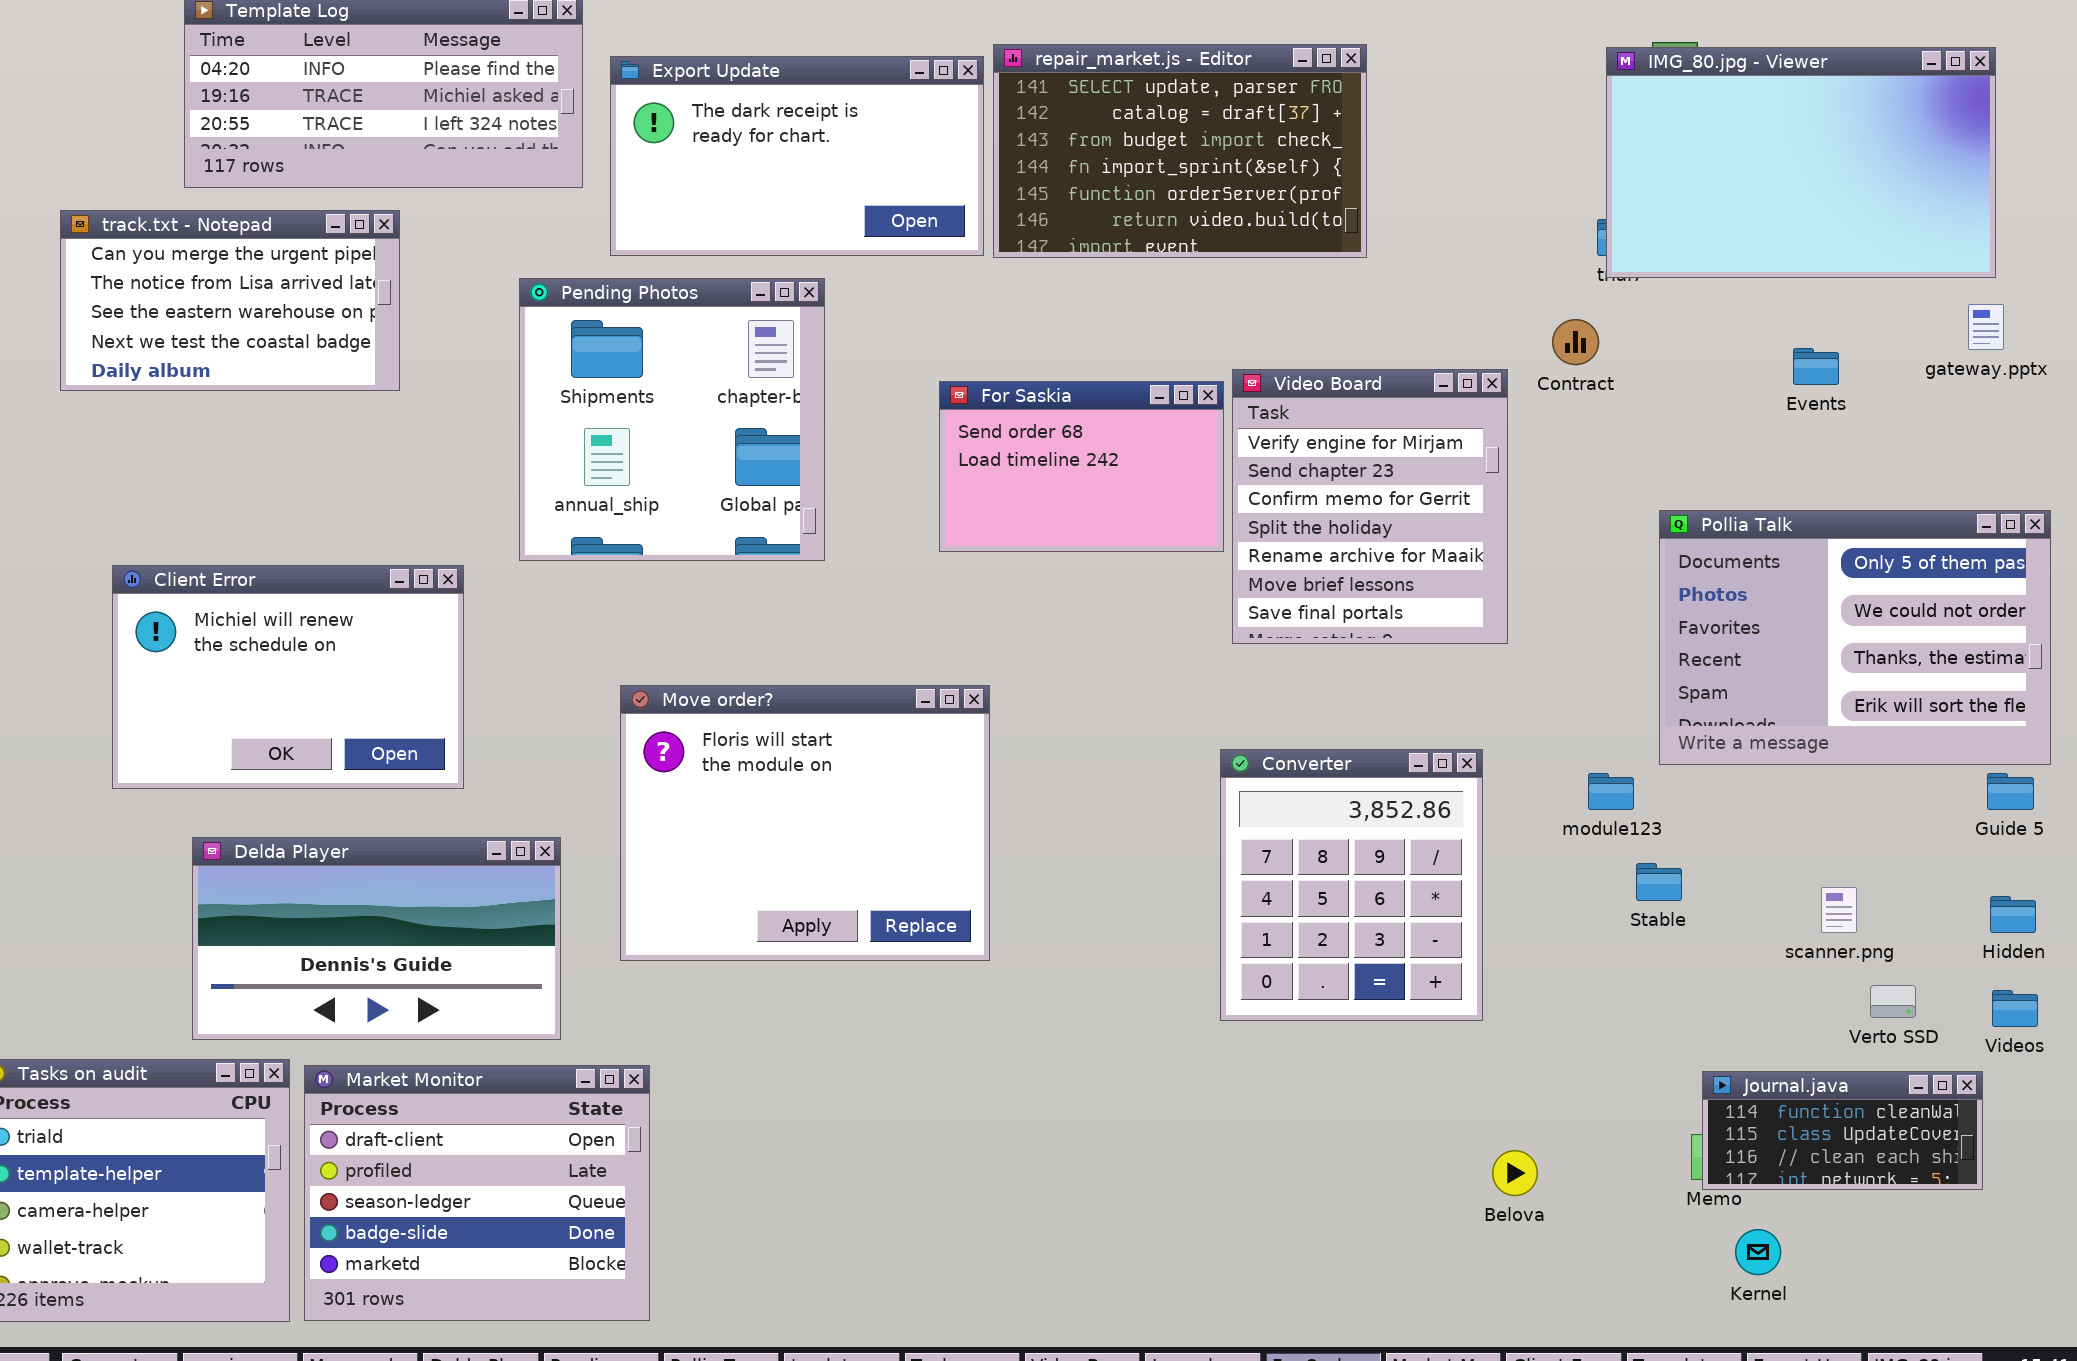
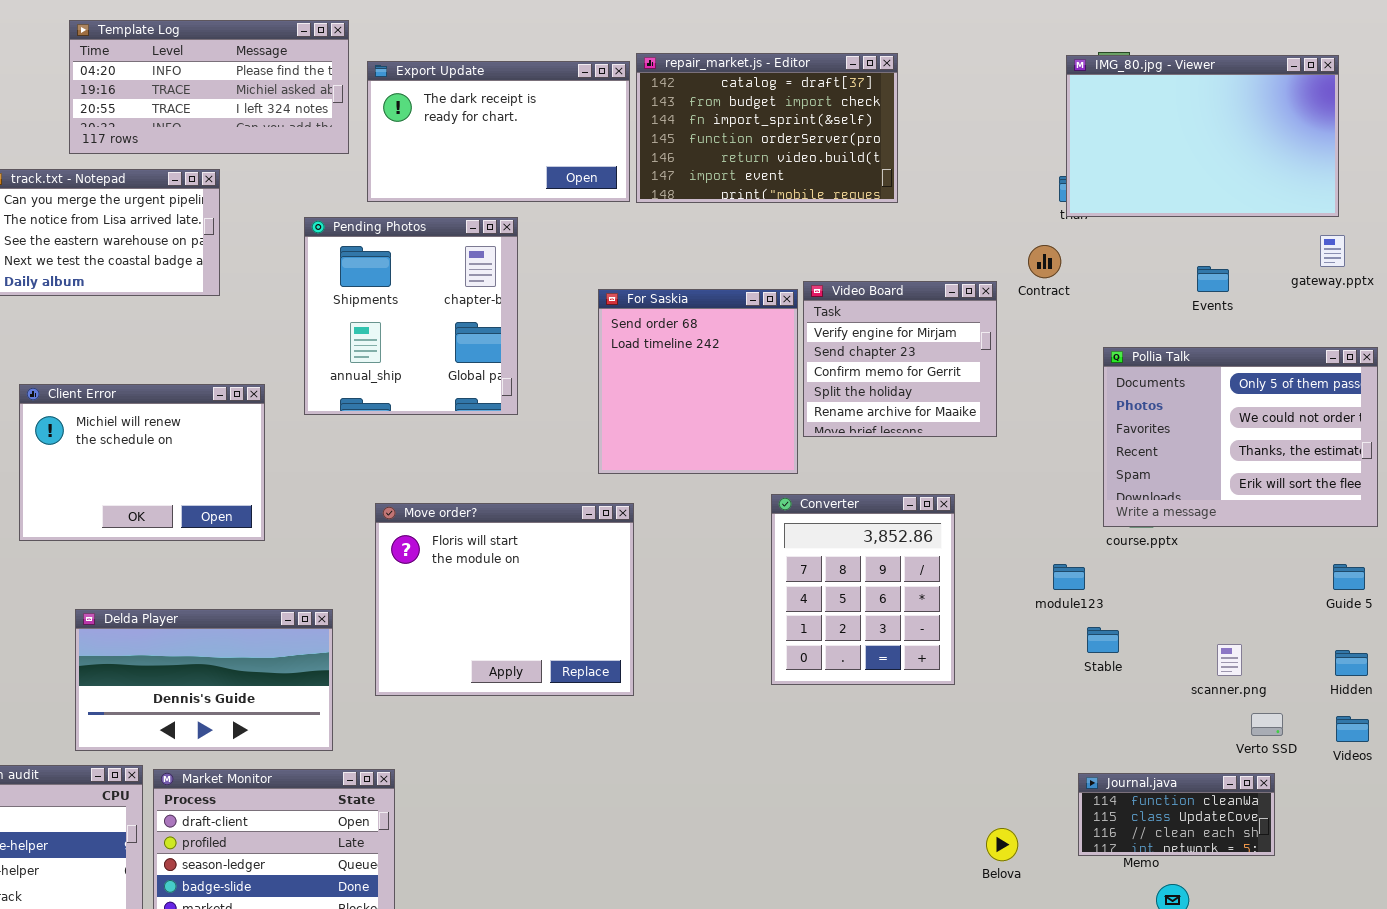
repair_market.js - Editor: [993,44,1367,258] -> [636,53,898,203], scrolled down 1 row
Video Board: [1232,369,1508,644] -> [803,281,997,437], resized
For Saskia: [939,381,1224,552] -> [598,289,798,474], resized
Pollia Talk: [1659,510,2051,765] -> [1103,347,1378,527], moved
Client Error: [112,565,464,789] -> [19,384,265,541], moved
Converter: [1220,749,1483,1021] -> [771,494,955,685], moved
Journal.java: [1702,1071,1983,1190] -> [1078,773,1275,856], moved

